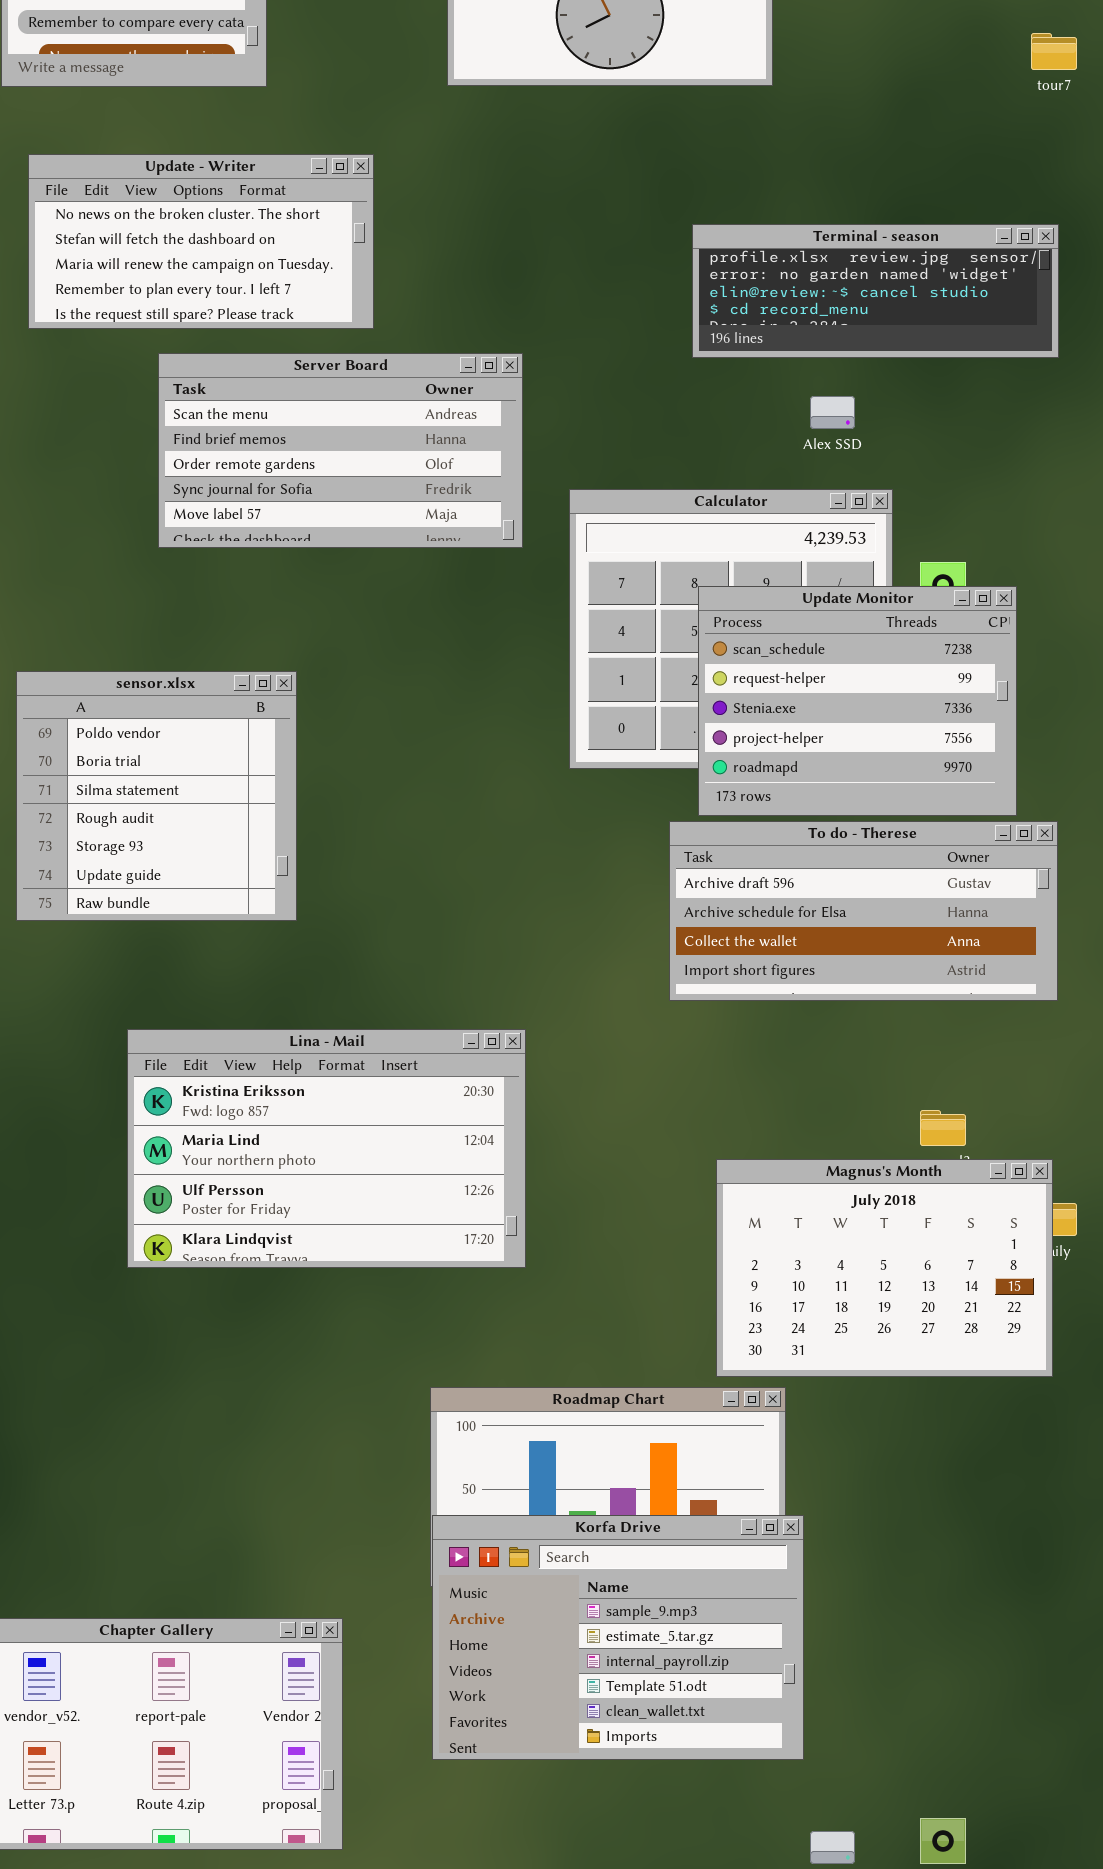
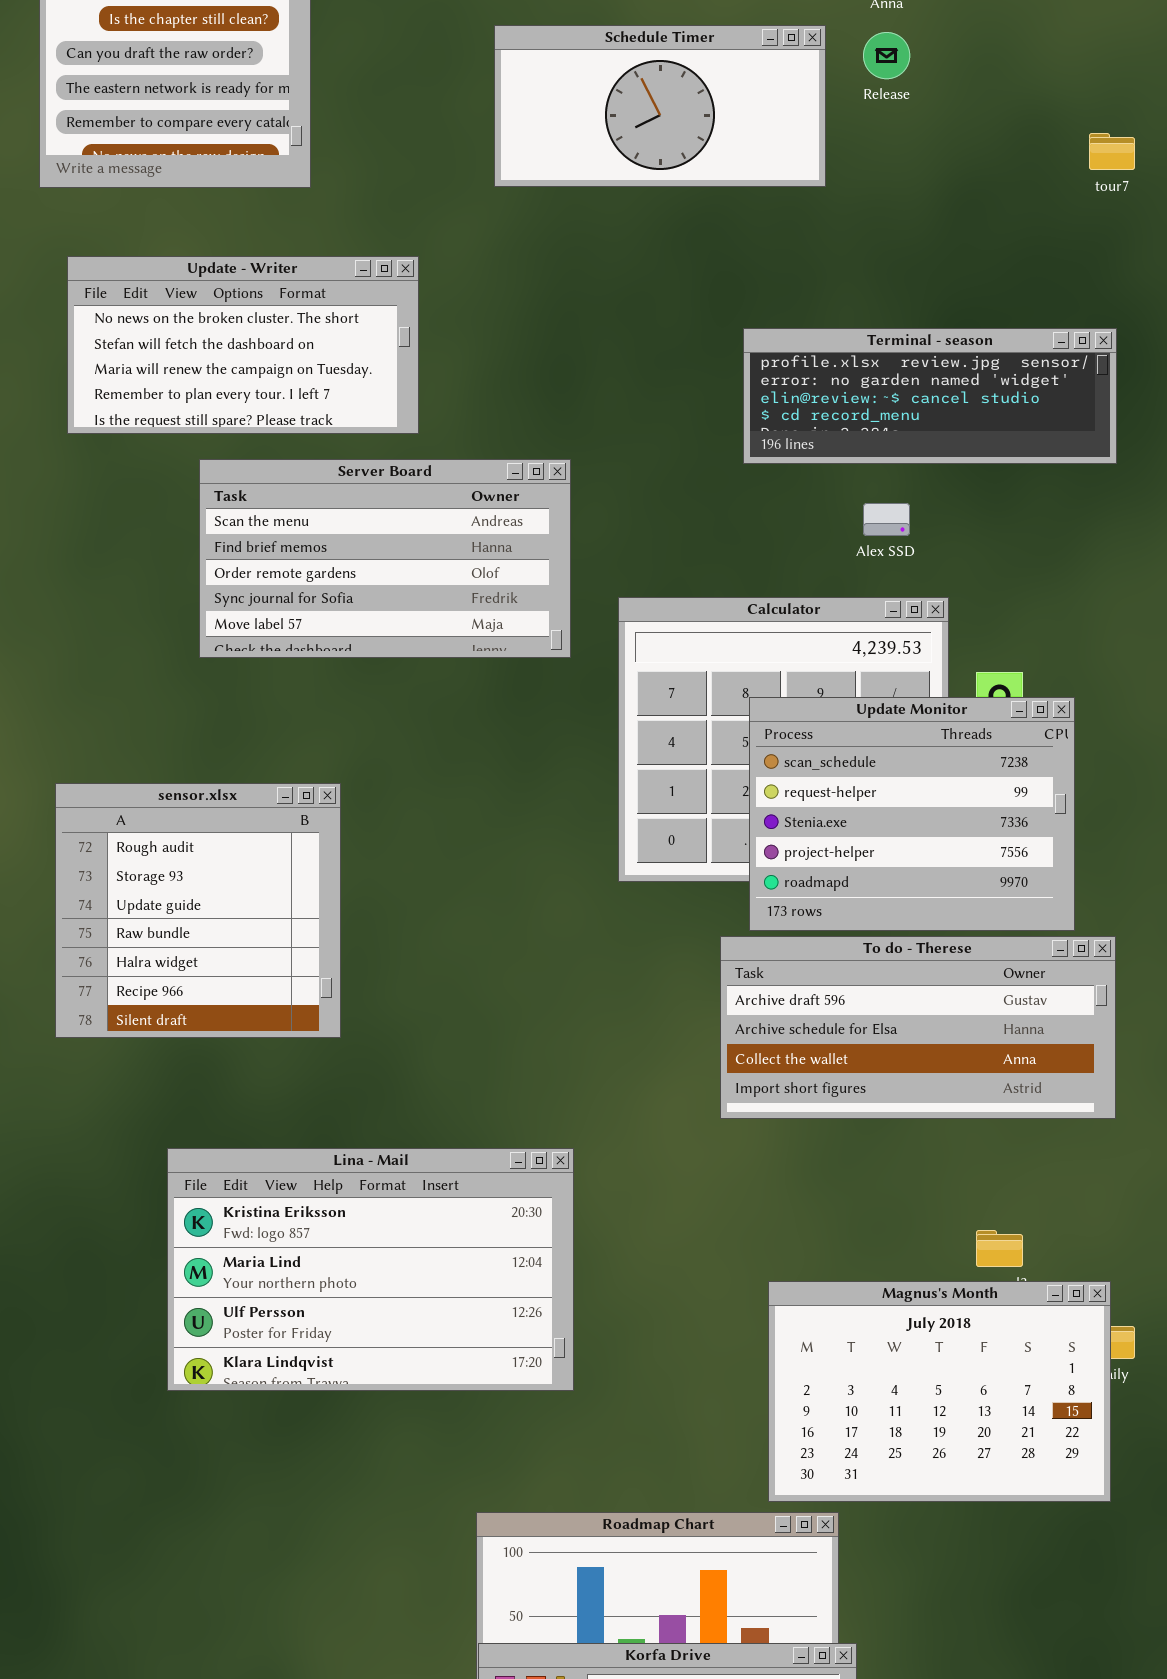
sensor.xlsx: [16,671,297,921] -> [55,783,341,1038], scrolled down 3 rows

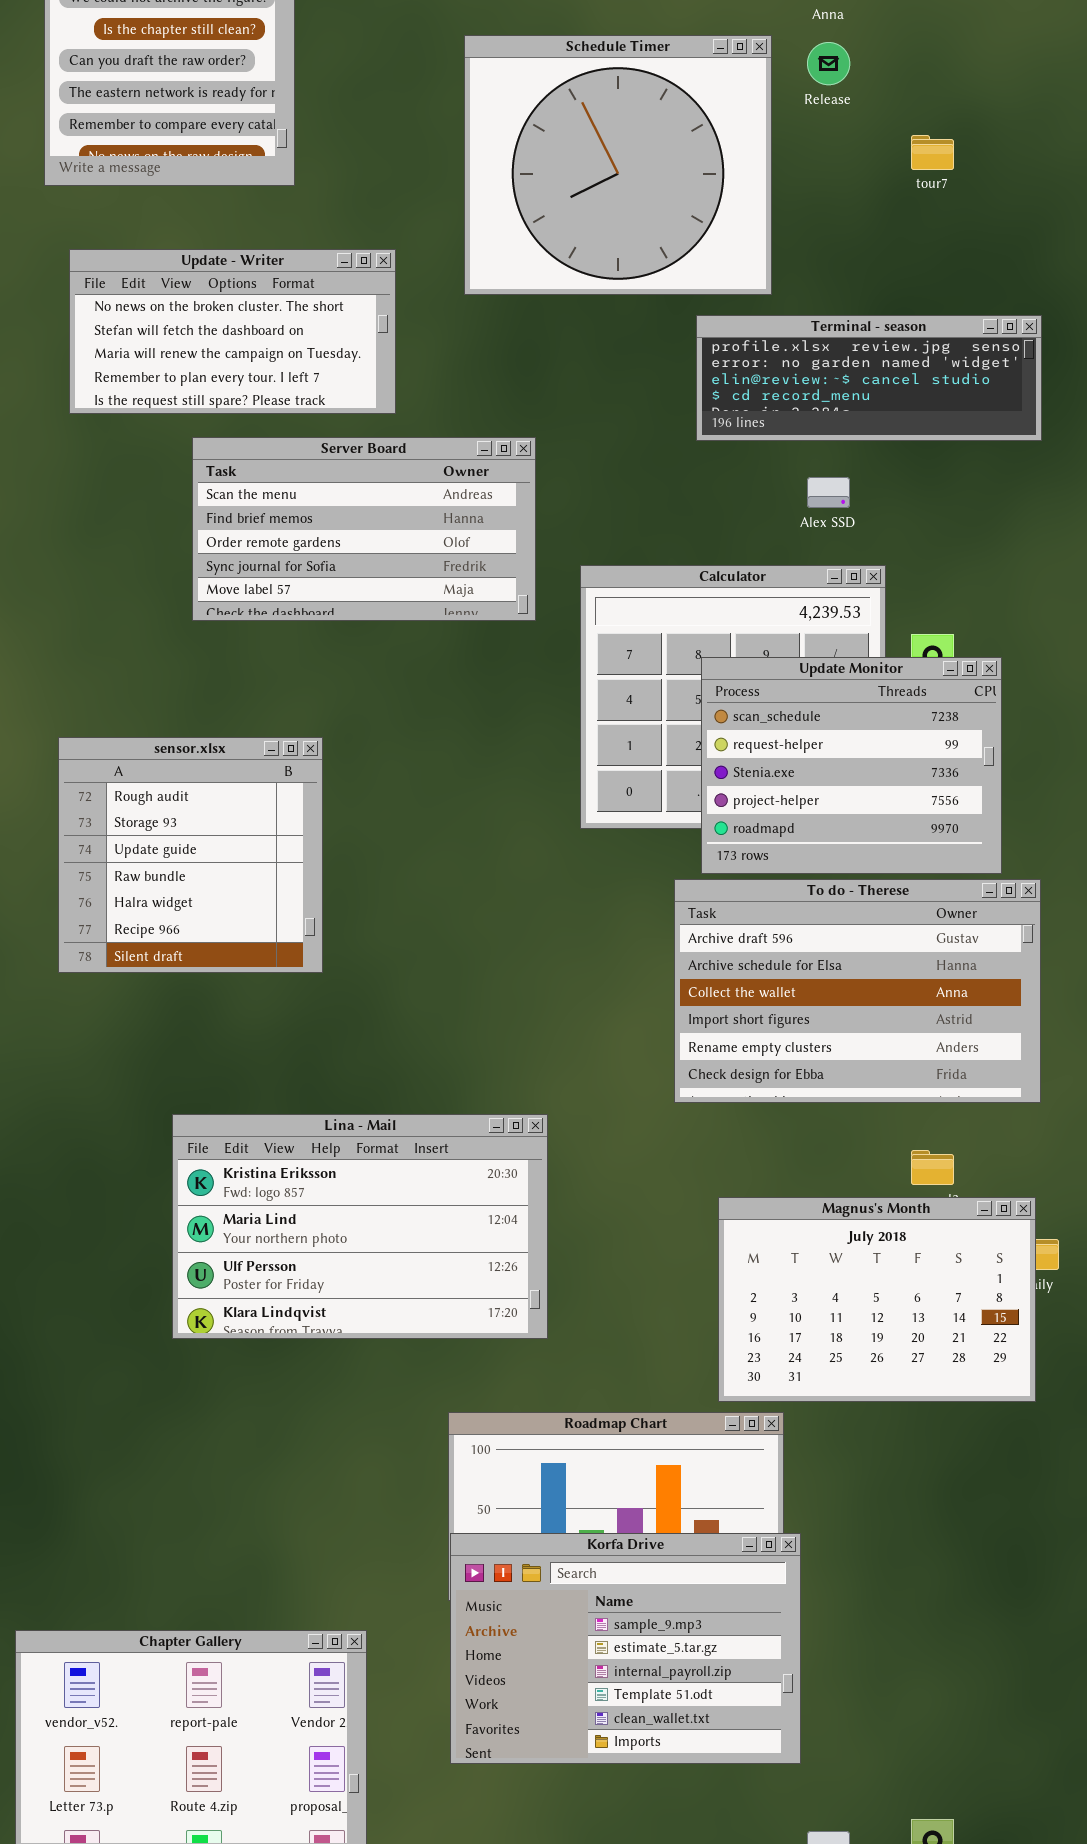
Schedule Timer: [494,25,826,187] -> [464,35,772,295], resized
tour7: [1089,133,1135,170] -> [911,135,954,170], moved
To do - Therese: [720,936,1116,1119] -> [674,879,1041,1103], resized
Lina - Mail: [167,1148,574,1391] -> [172,1114,548,1339], moved

